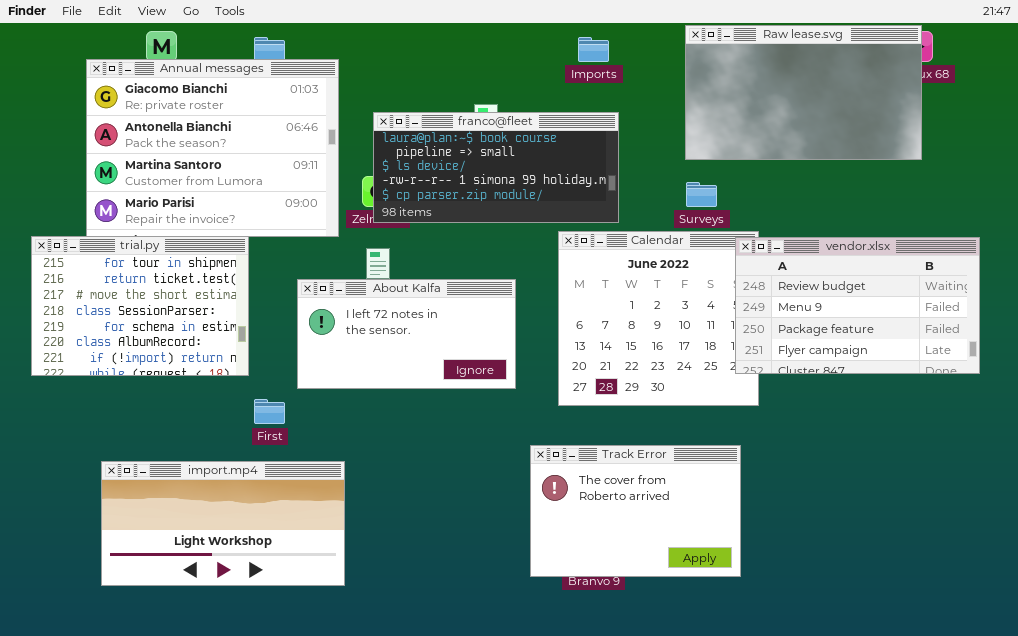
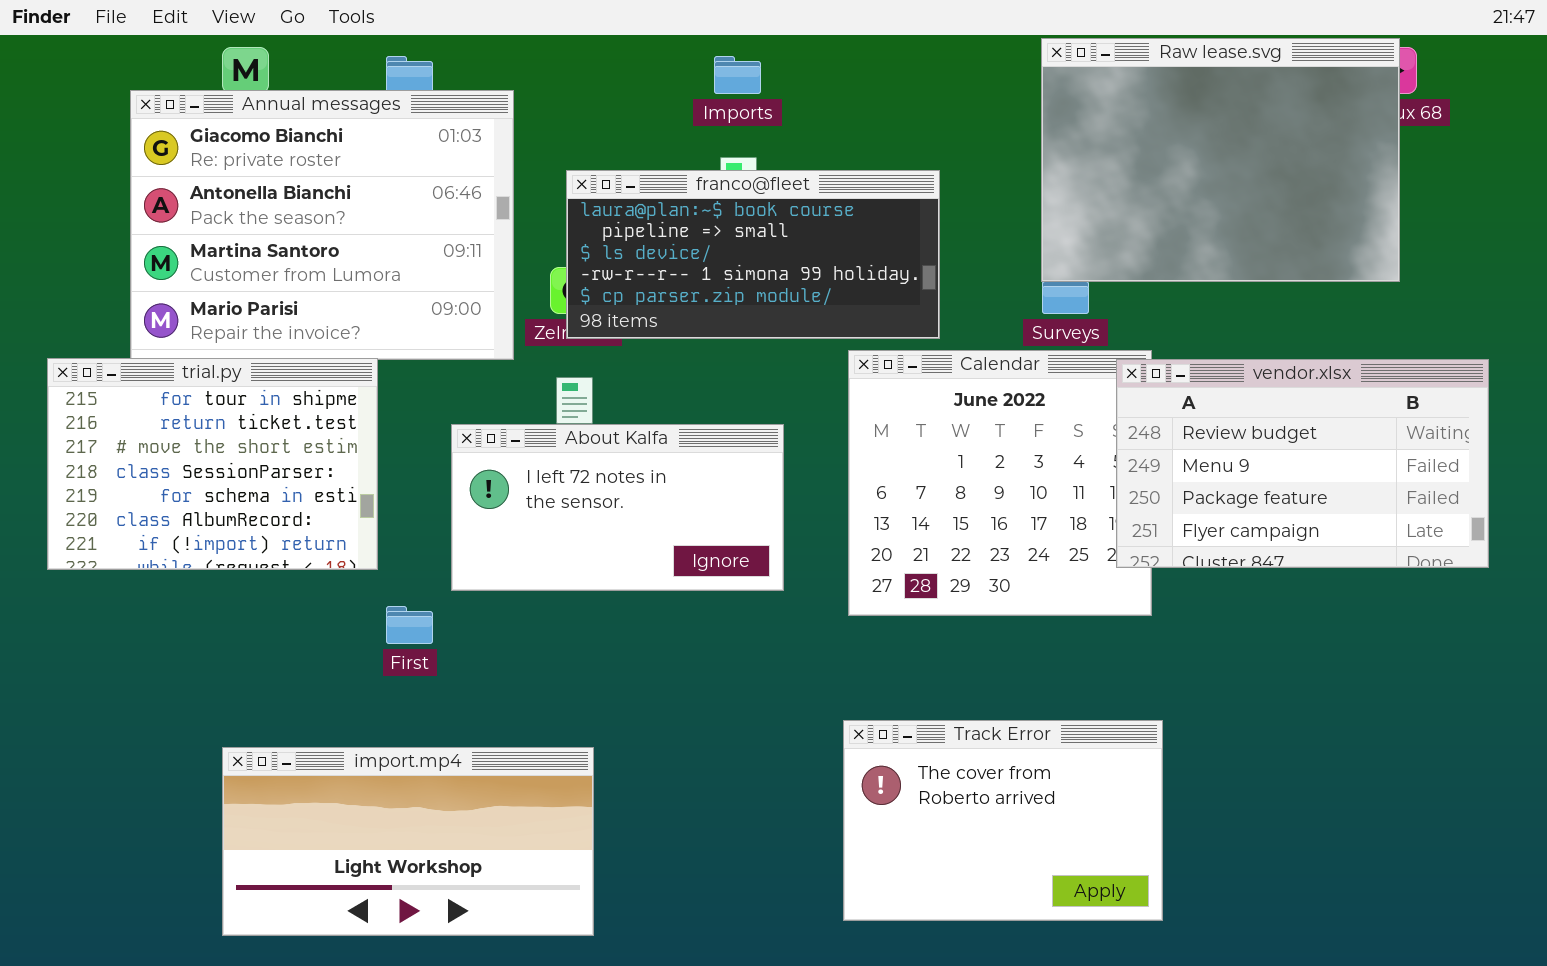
Raw lease.svg: [685,25,922,160] -> [1041,38,1400,282], resized
Imports: [578,37,609,62] -> [714,56,761,94], moved
Track Error: [530,445,741,577] -> [843,720,1163,921], moved
import.mp4: [101,461,345,586] -> [222,747,594,936], moved

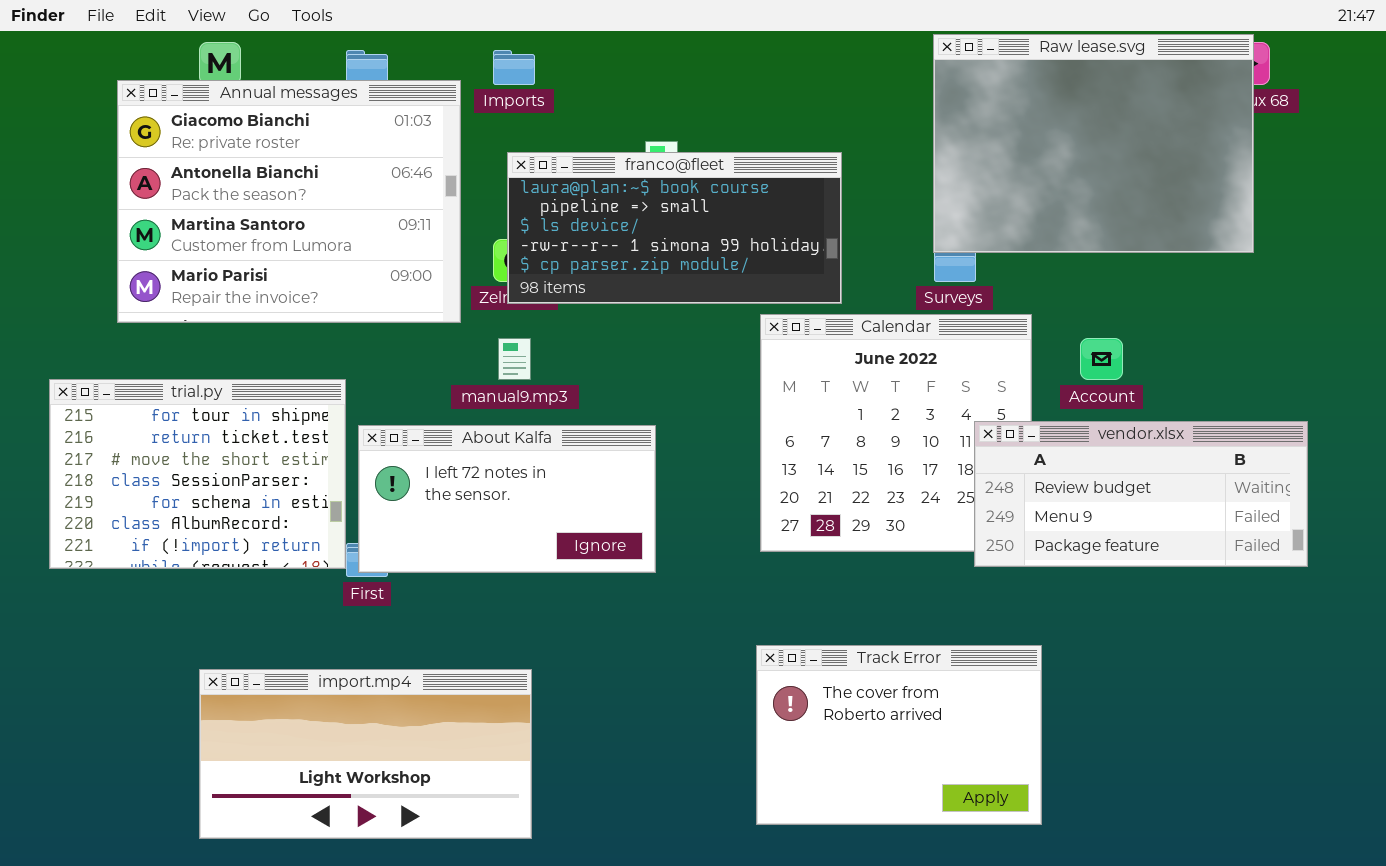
Imports: [714,56,761,94] -> [493,50,535,85], moved
trial.py: [47,358,378,570] -> [49,379,346,569], moved
vendor.xlsx: [1116,359,1489,568] -> [974,421,1308,567], moved, resized
About Kalfa: [451,424,784,591] -> [358,425,656,573], moved

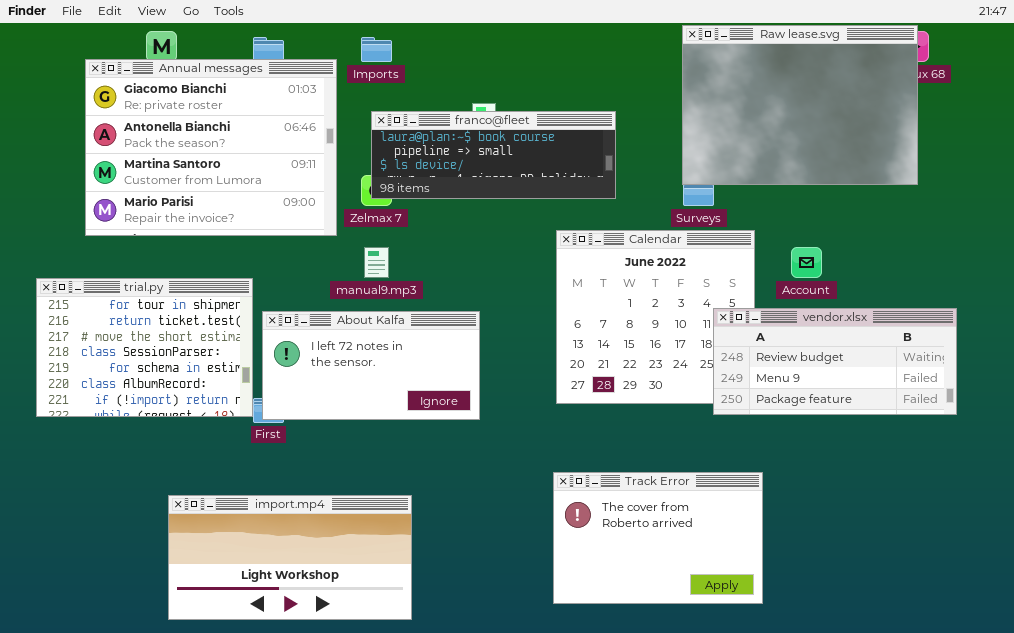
franco@fleet: [507,152,842,304] -> [371,111,616,199], resized
import.mp4: [199,669,532,839] -> [168,495,412,620], moved

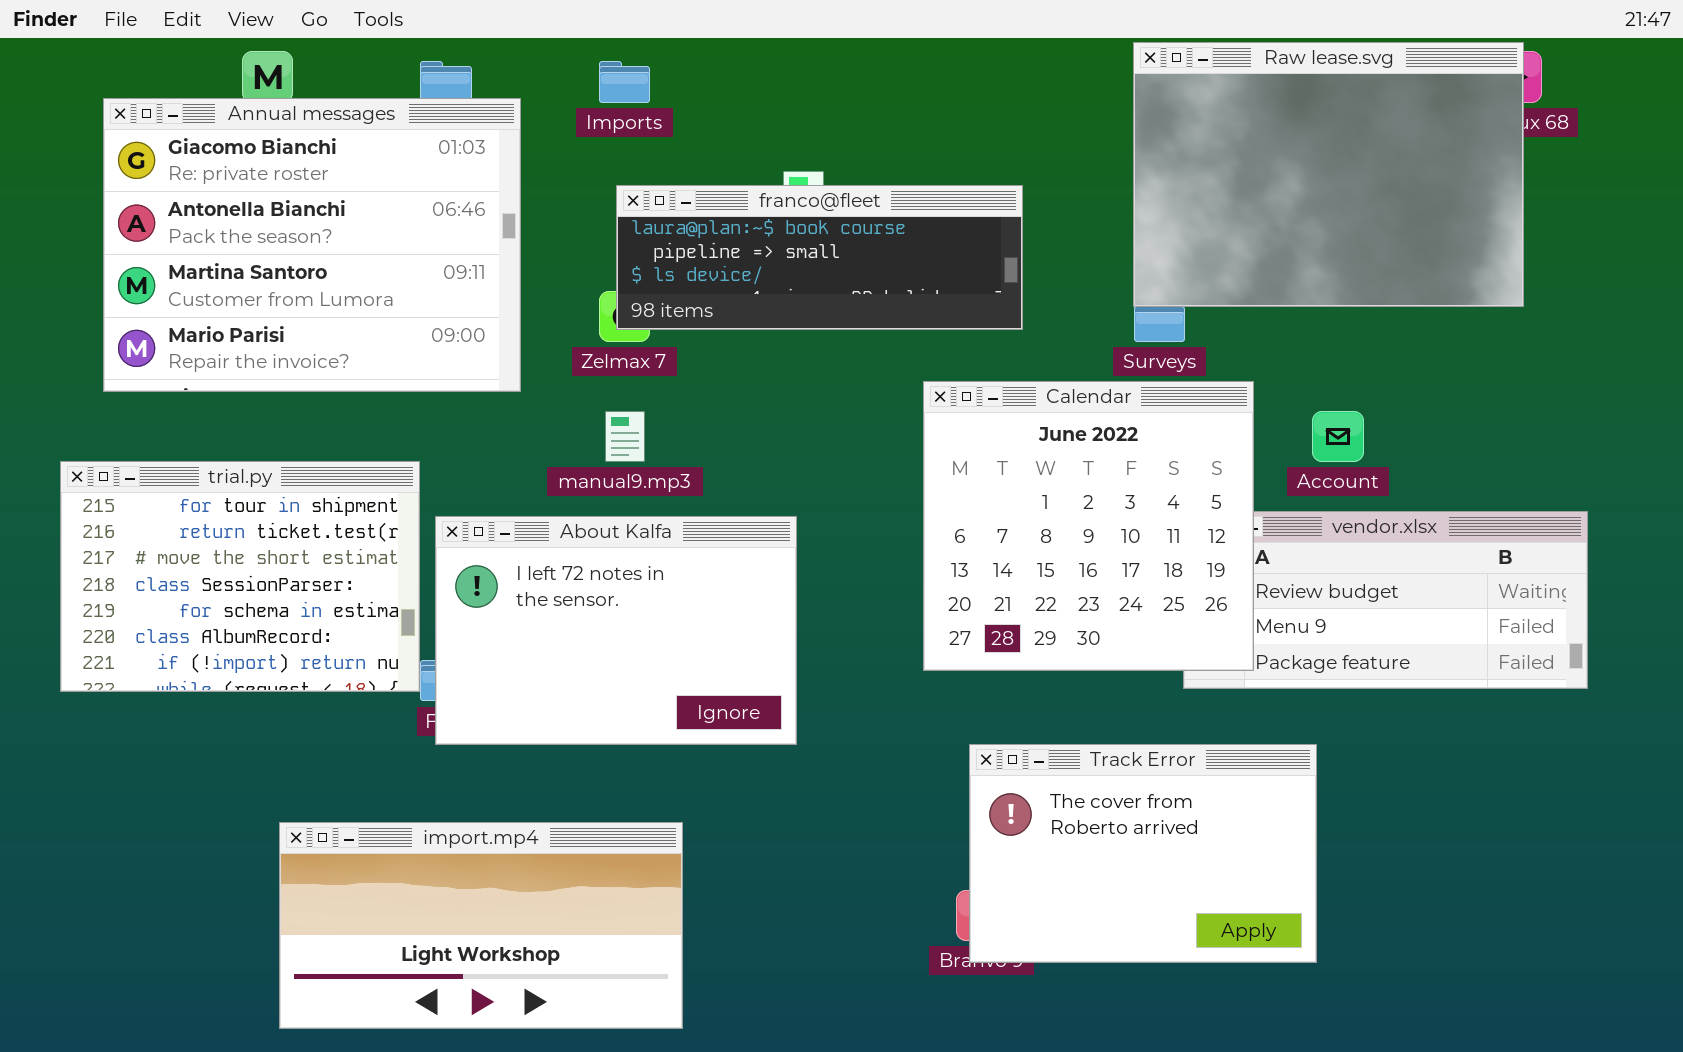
Annual messages: [85,59,337,236] -> [103,98,521,392], moved
Calendar: [556,230,755,404] -> [923,381,1254,671], raised
About Kalfa: [262,311,480,420] -> [435,516,797,745], resized
Track Error: [553,472,763,604] -> [969,744,1317,963], moved

